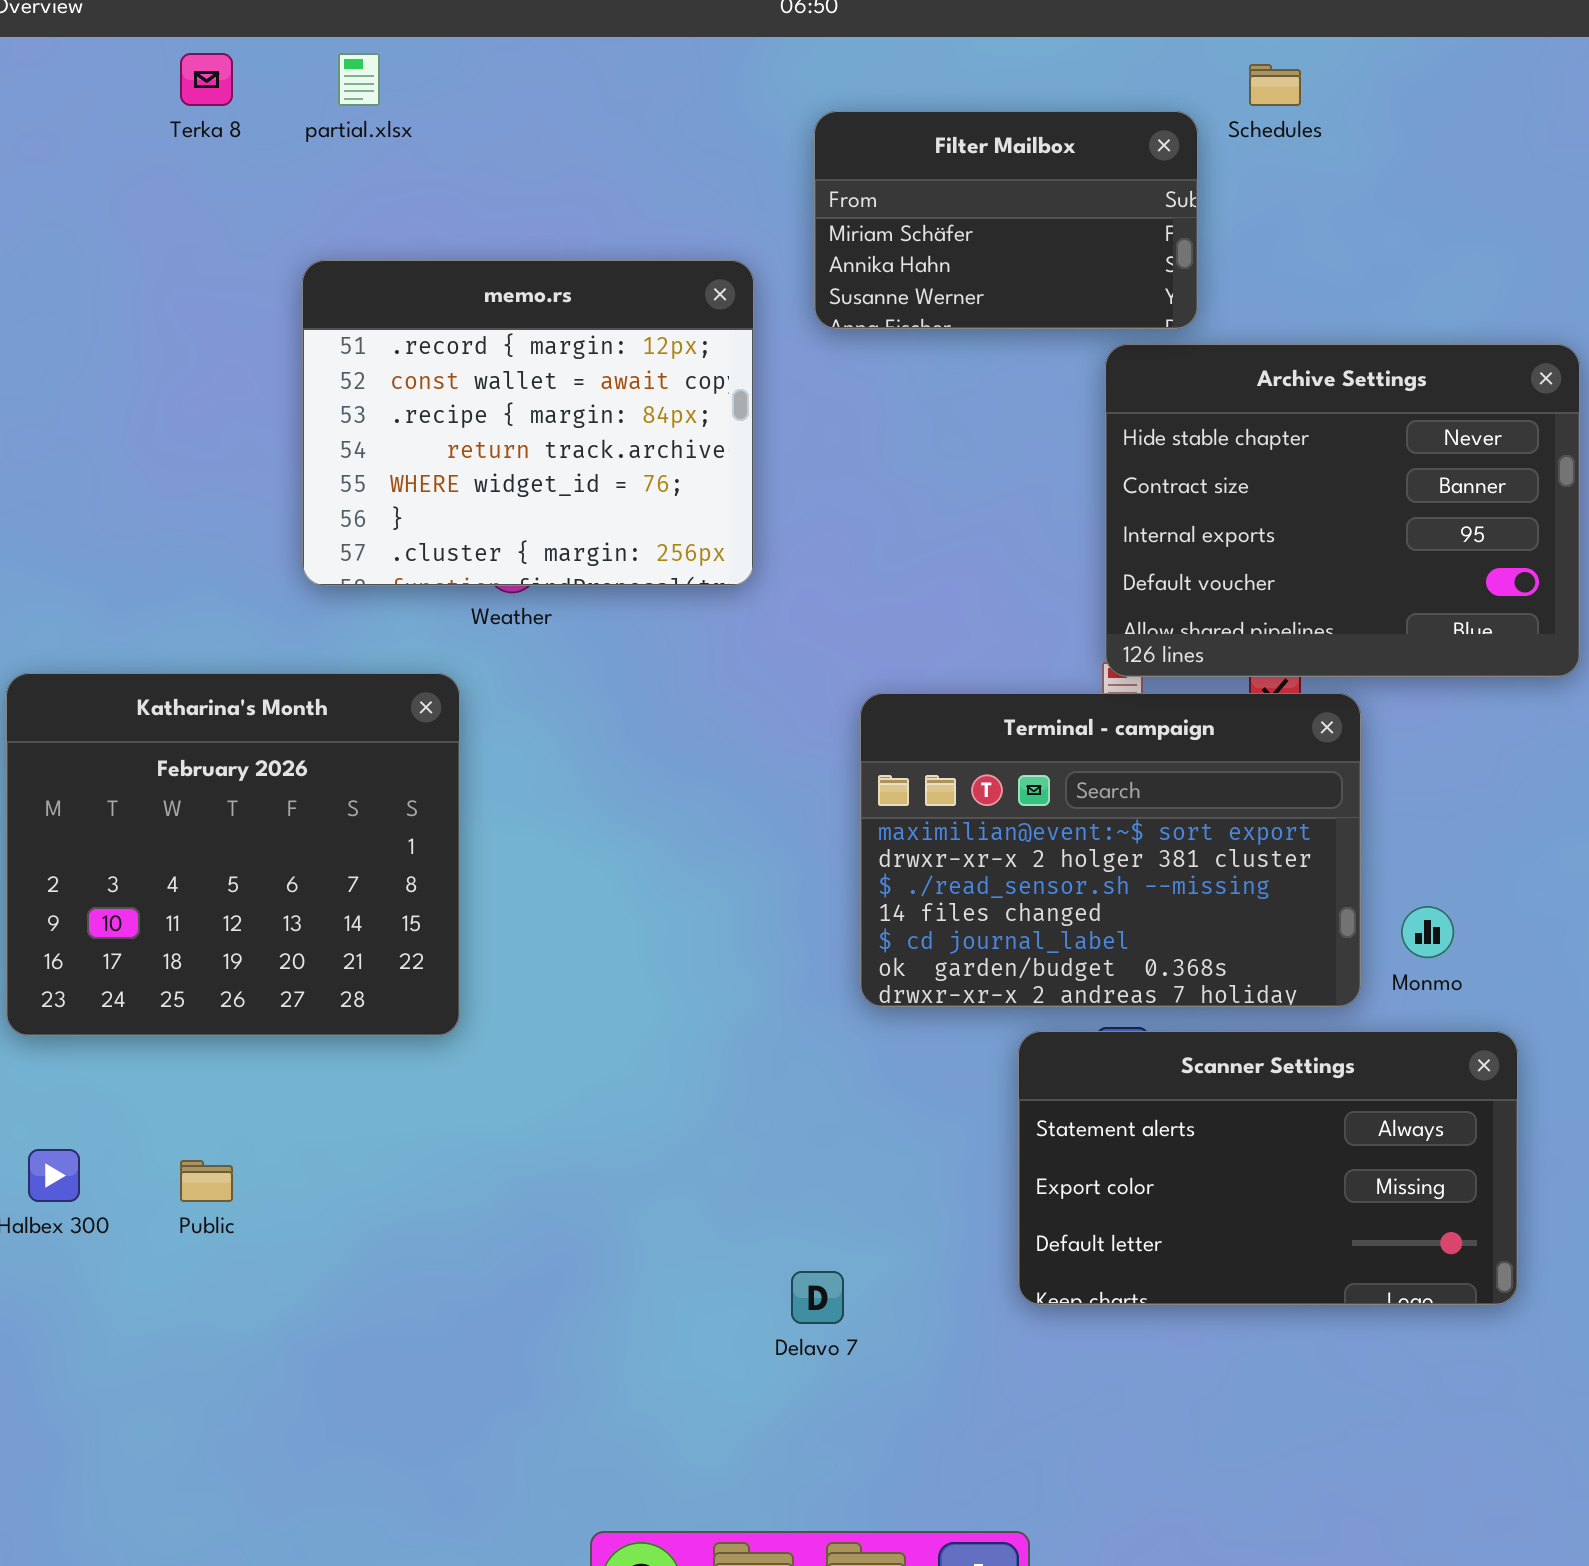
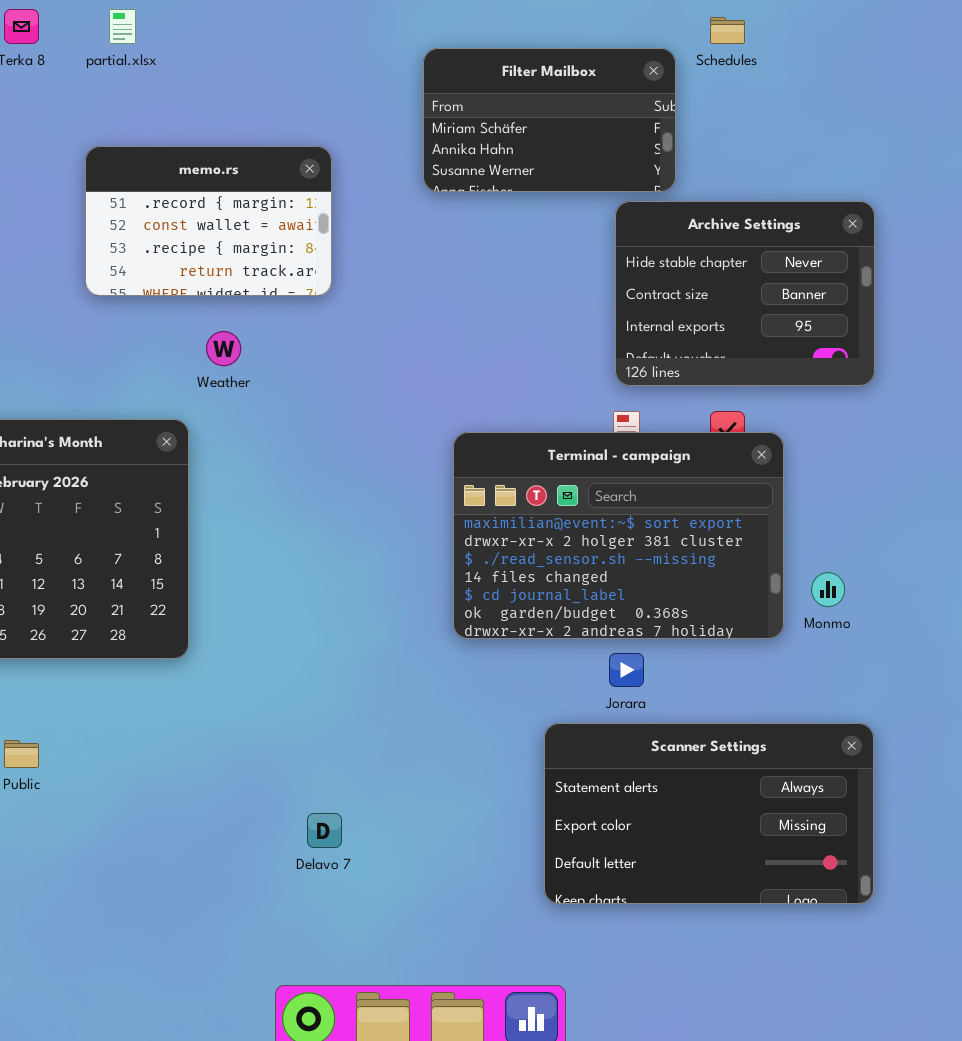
memo.rs: [302,260,754,586] -> [85,146,332,296], resized
Archive Settings: [1105,344,1580,677] -> [615,201,875,386], resized
Scanner Settings: [1018,1031,1518,1305] -> [544,723,874,904], moved
Delavo 7: [791,1271,844,1324] -> [307,813,342,848], moved

